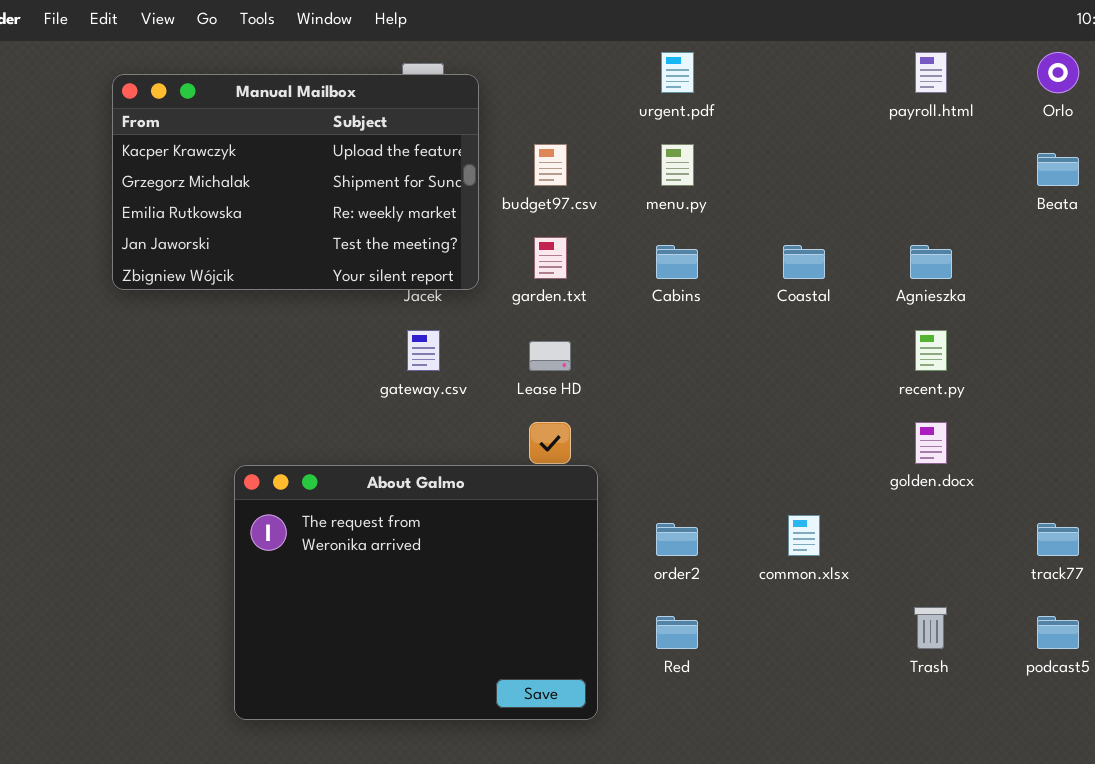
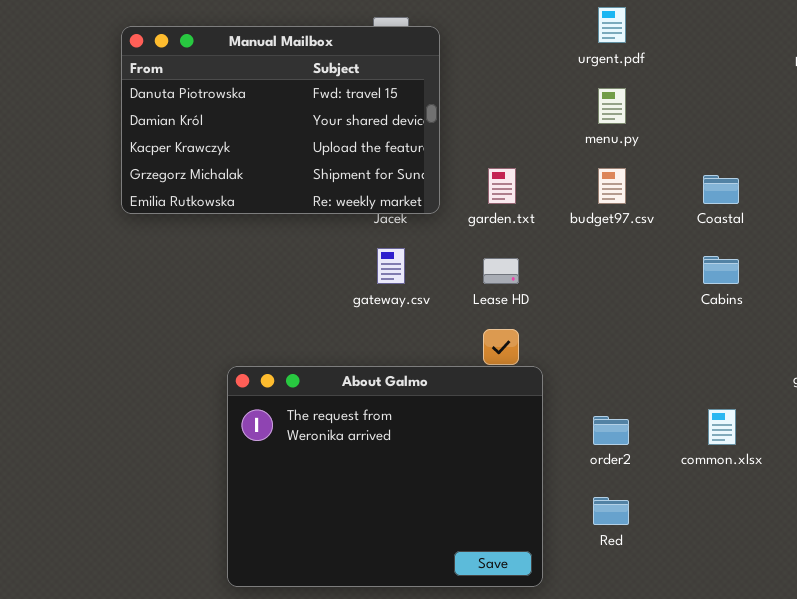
Manual Mailbox: [112,74,479,290] -> [121,26,440,214], scrolled up 2 rows
budget97.csv: [534,144,567,186] -> [598,168,626,204], moved
Cabins: [656,245,698,279] -> [703,256,739,284], moved

